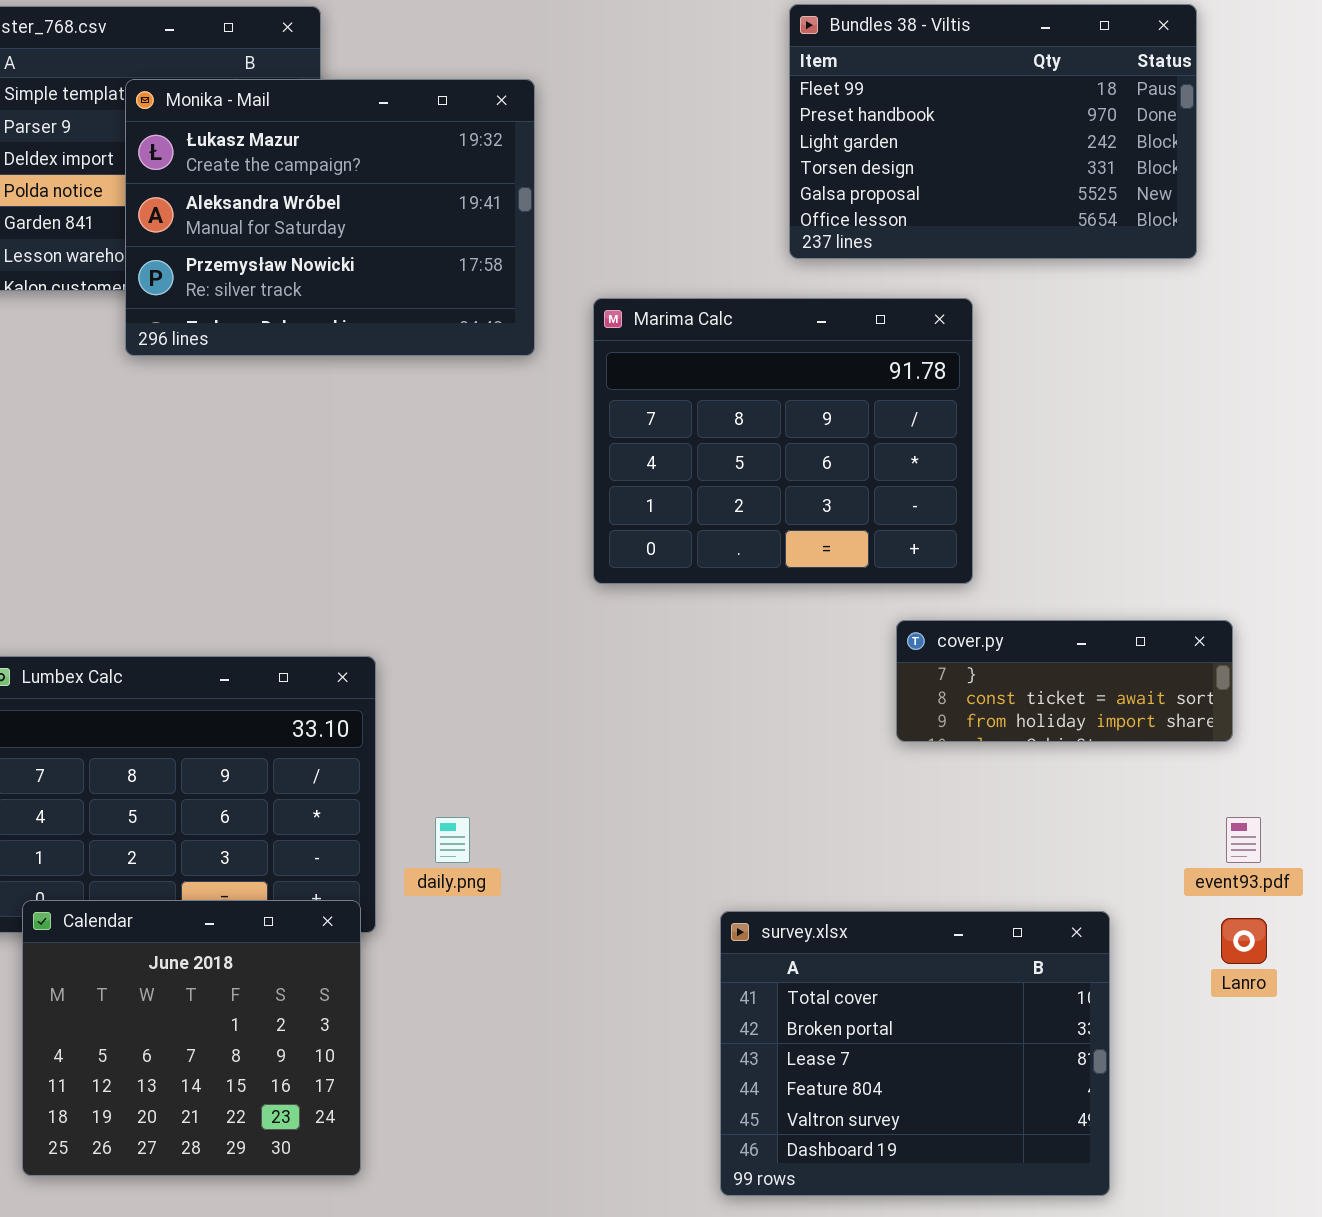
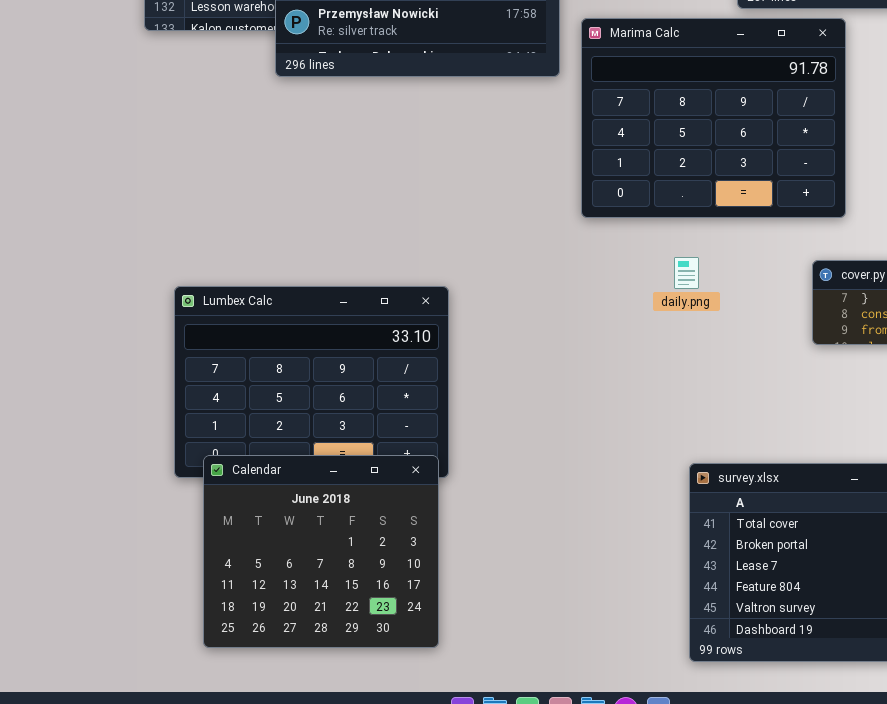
Marima Calc: [593,298,973,584] -> [581,18,846,218], moved
daily.png: [435,817,470,863] -> [674,257,699,289], moved

